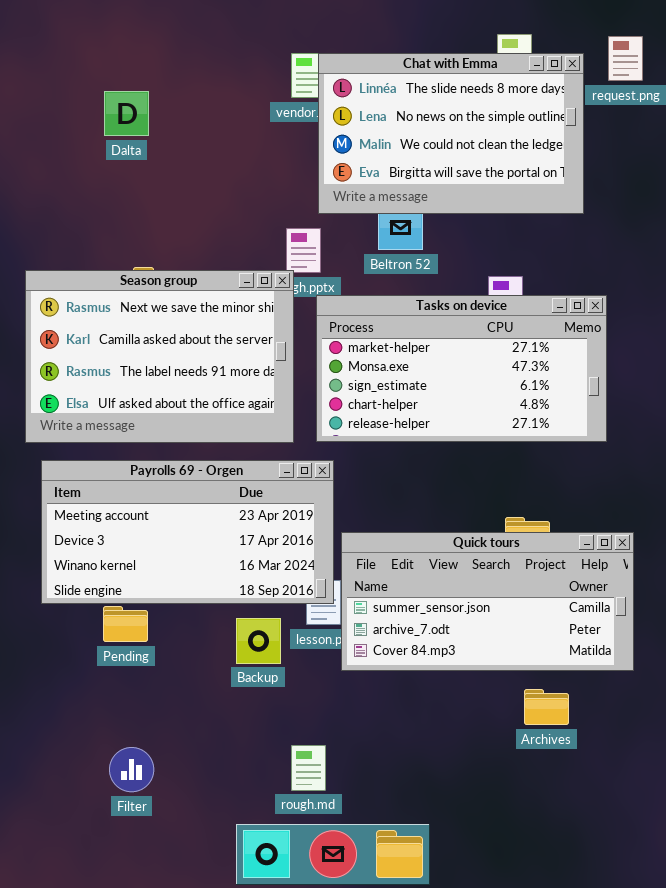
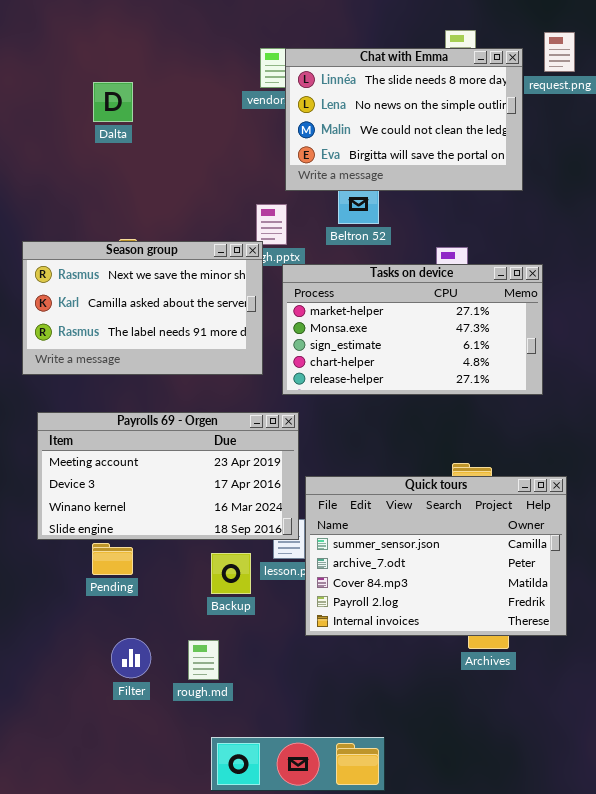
Season group: [25,270,294,443] -> [22,241,263,375], resized
Quick tours: [341,532,634,671] -> [305,476,567,636], resized
rough.md: [291,745,326,791] -> [188,640,219,680], moved
Filter: [109,747,154,792] -> [111,638,151,678], moved

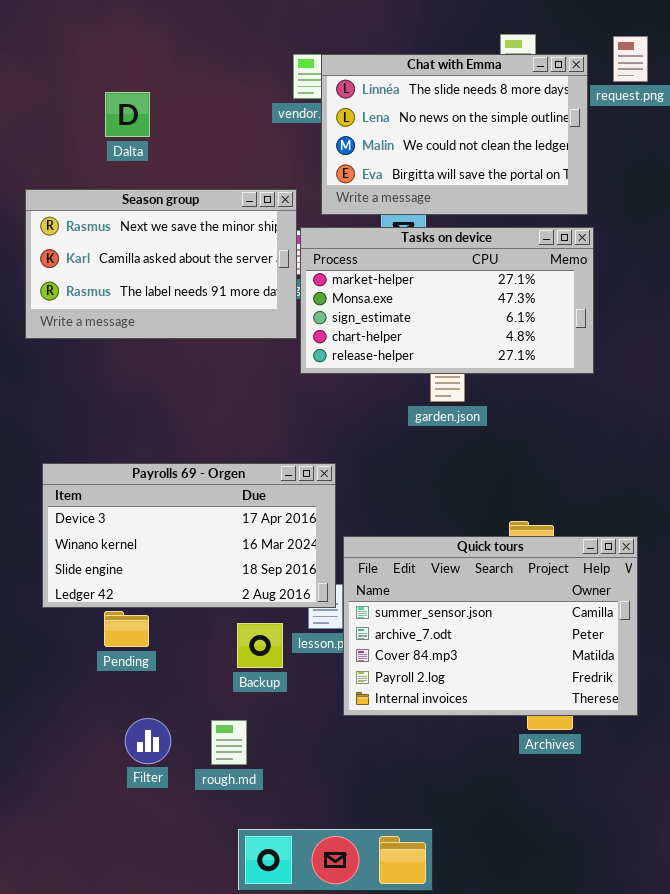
Season group: [22,241,263,375] -> [25,189,297,339], moved
Tasks on device: [282,264,543,395] -> [300,227,594,374], moved
Payrolls 69 - Orgen: [37,412,299,540] -> [42,463,336,608], scrolled down 1 row

